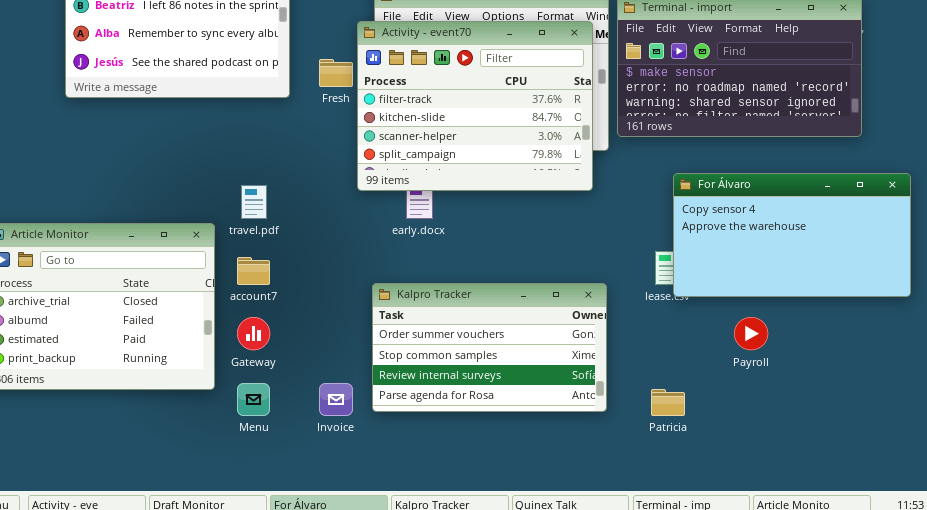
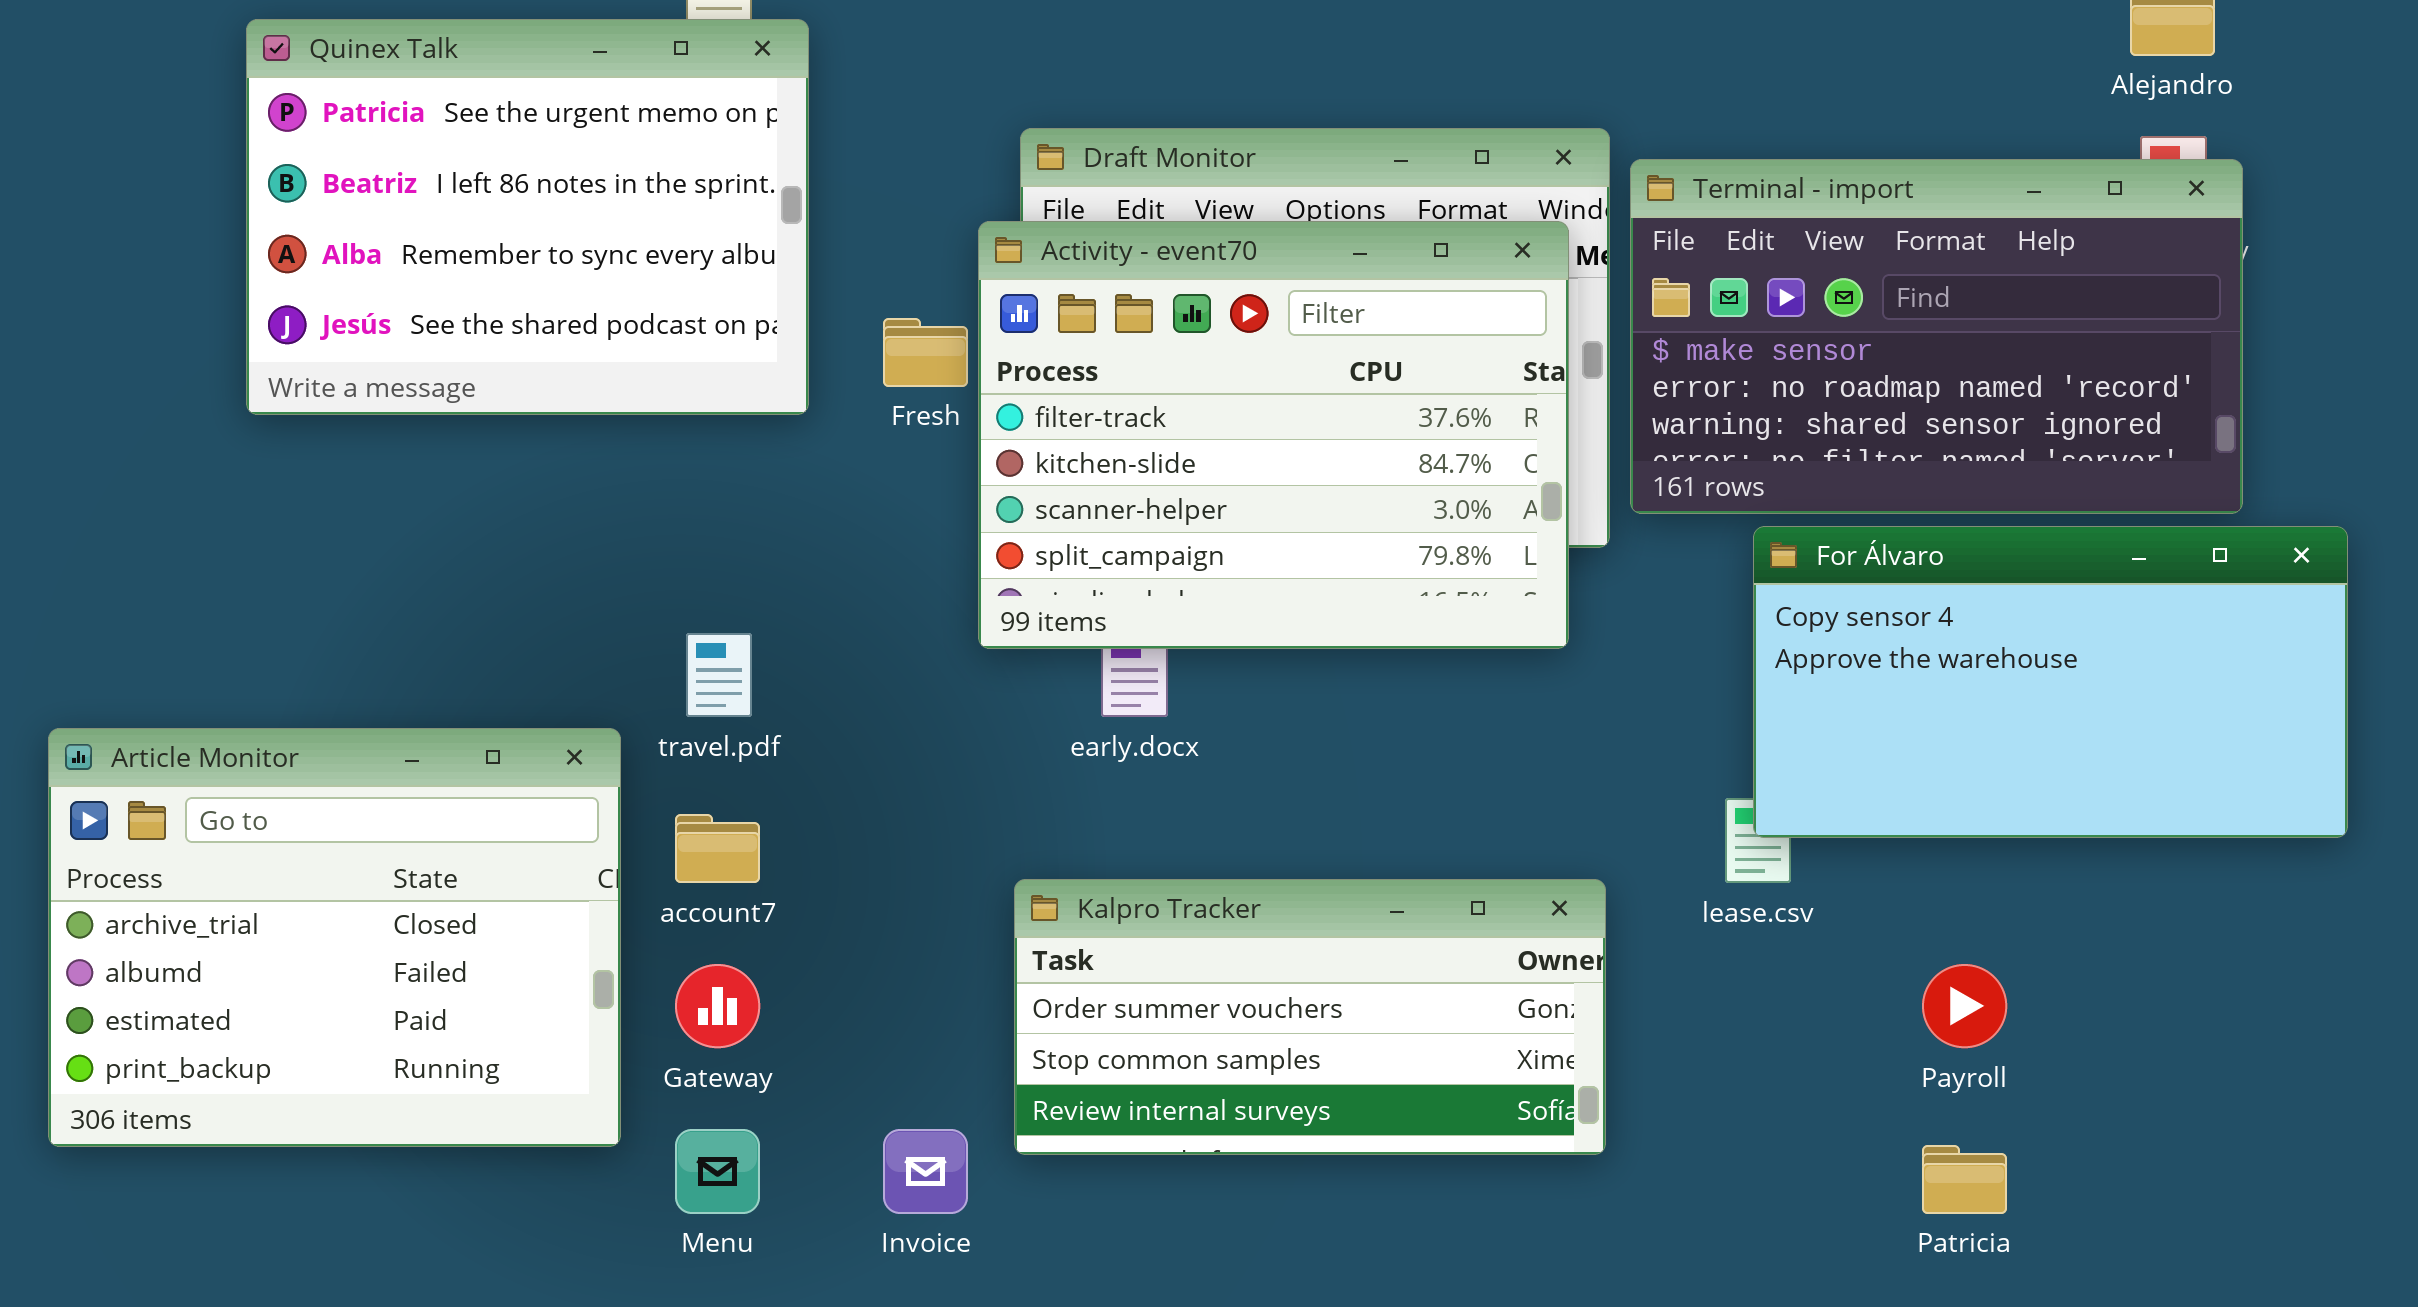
For Álvaro: [673,173,911,297] -> [1753,526,2348,838], moved
Kalpro Tracker: [372,283,607,412] -> [1014,879,1606,1155], resized
Patricia: [651,389,685,416] -> [1922,1145,2007,1214], moved

